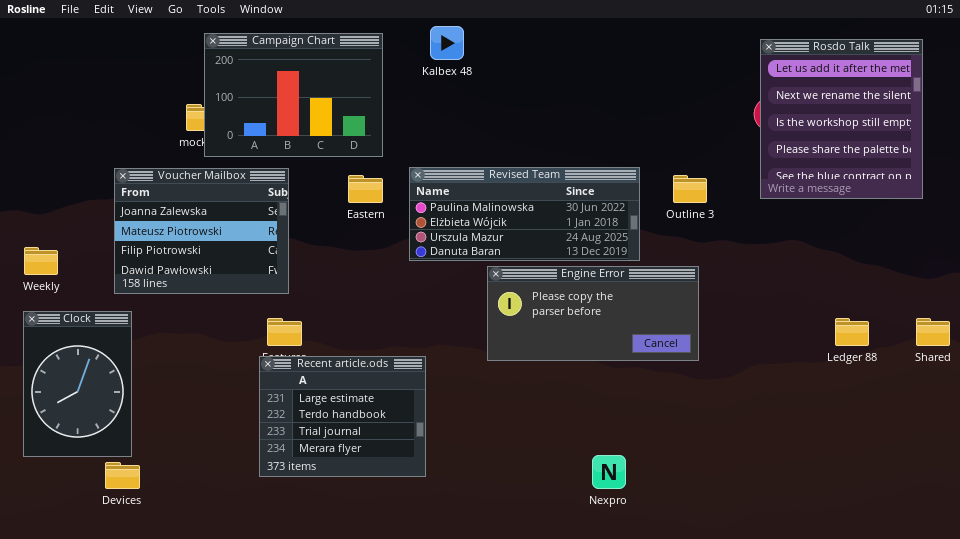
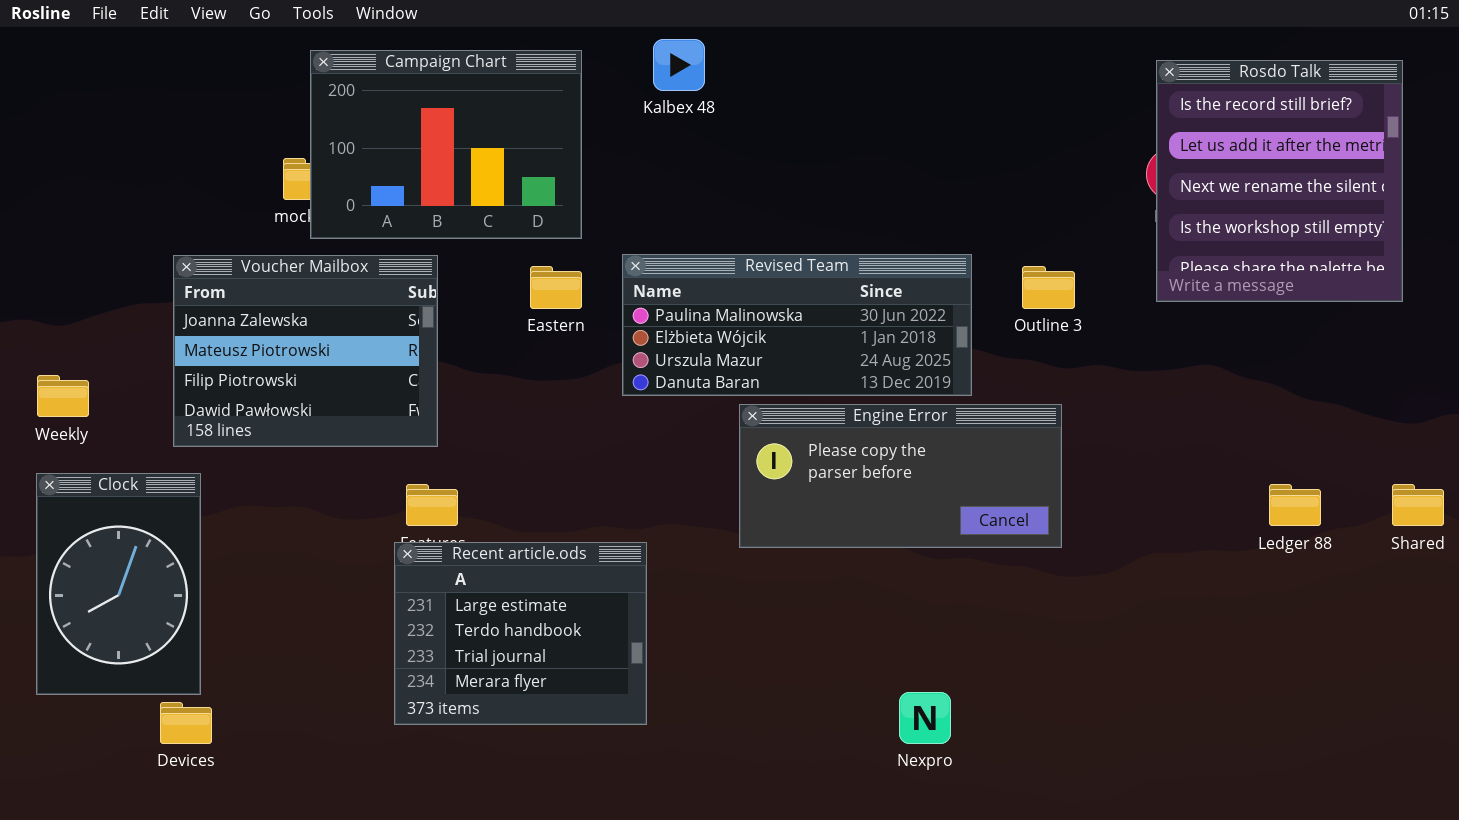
Rosdo Talk: [760,39,923,199] -> [1156,60,1403,302], scrolled up 1 row

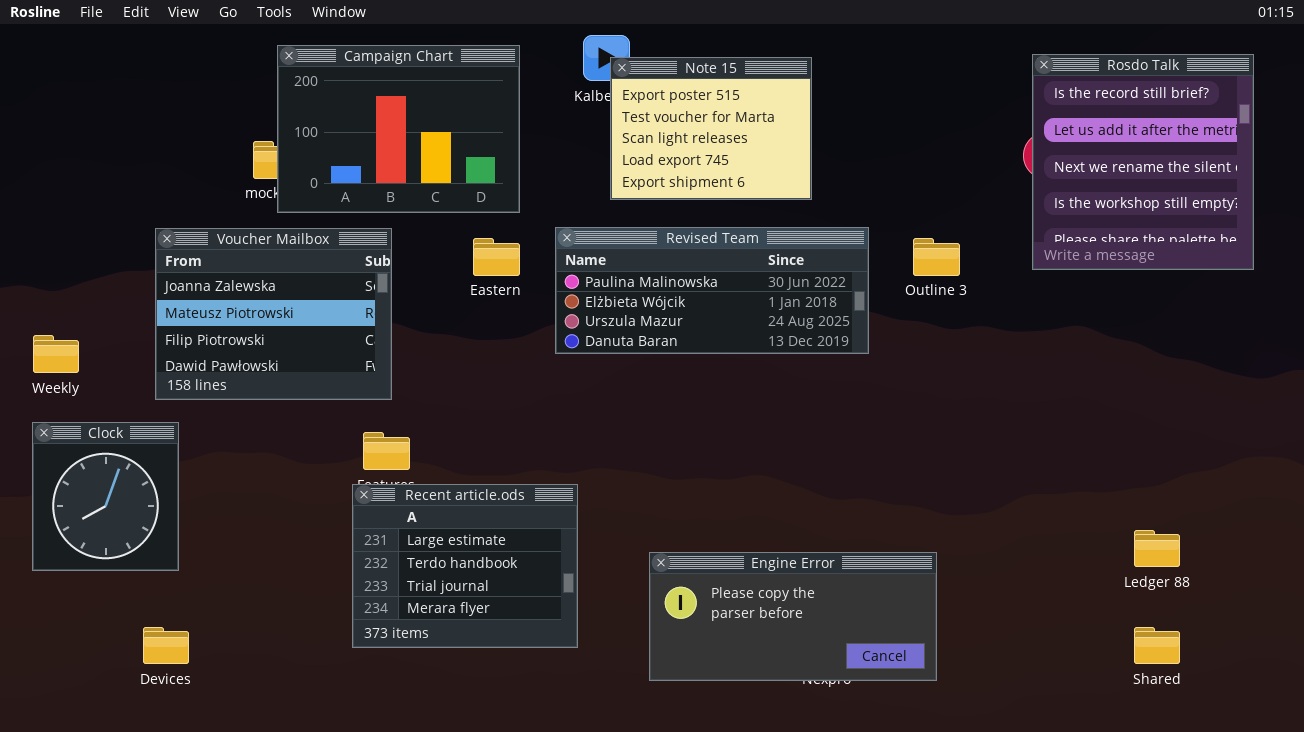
Note 15: none -> [610,57,812,200], opened
Engine Error: [739,404,1062,548] -> [649,552,937,681], moved
Clock: [36,473,201,695] -> [32,422,179,571], resized
Ledger 88: [1269,484,1321,526] -> [1134,530,1180,567], moved
Shared: [1392,484,1444,526] -> [1134,627,1180,664], moved

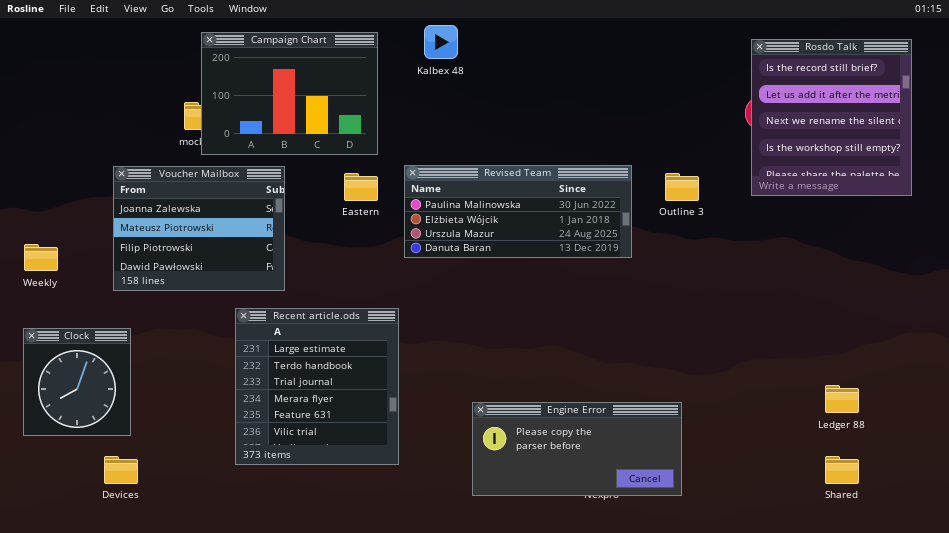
Note 15: [610,57,812,200] -> none, closed
Clock: [32,422,179,571] -> [23,328,131,436], moved
Recent article.ods: [352,484,578,648] -> [235,308,399,465], moved, resized

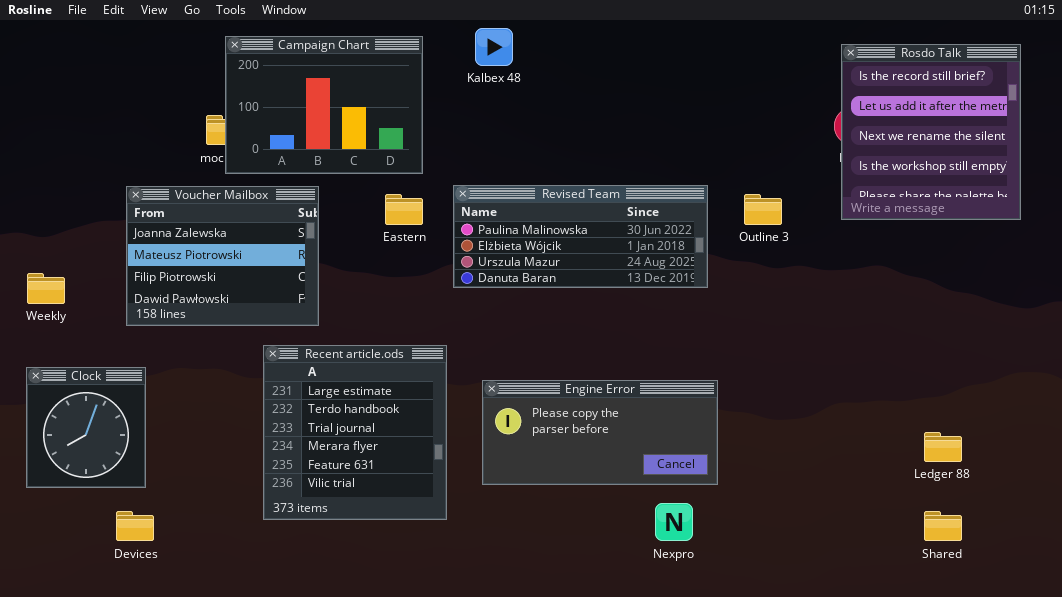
Engine Error: [472,402,682,496] -> [482,380,718,485], moved

